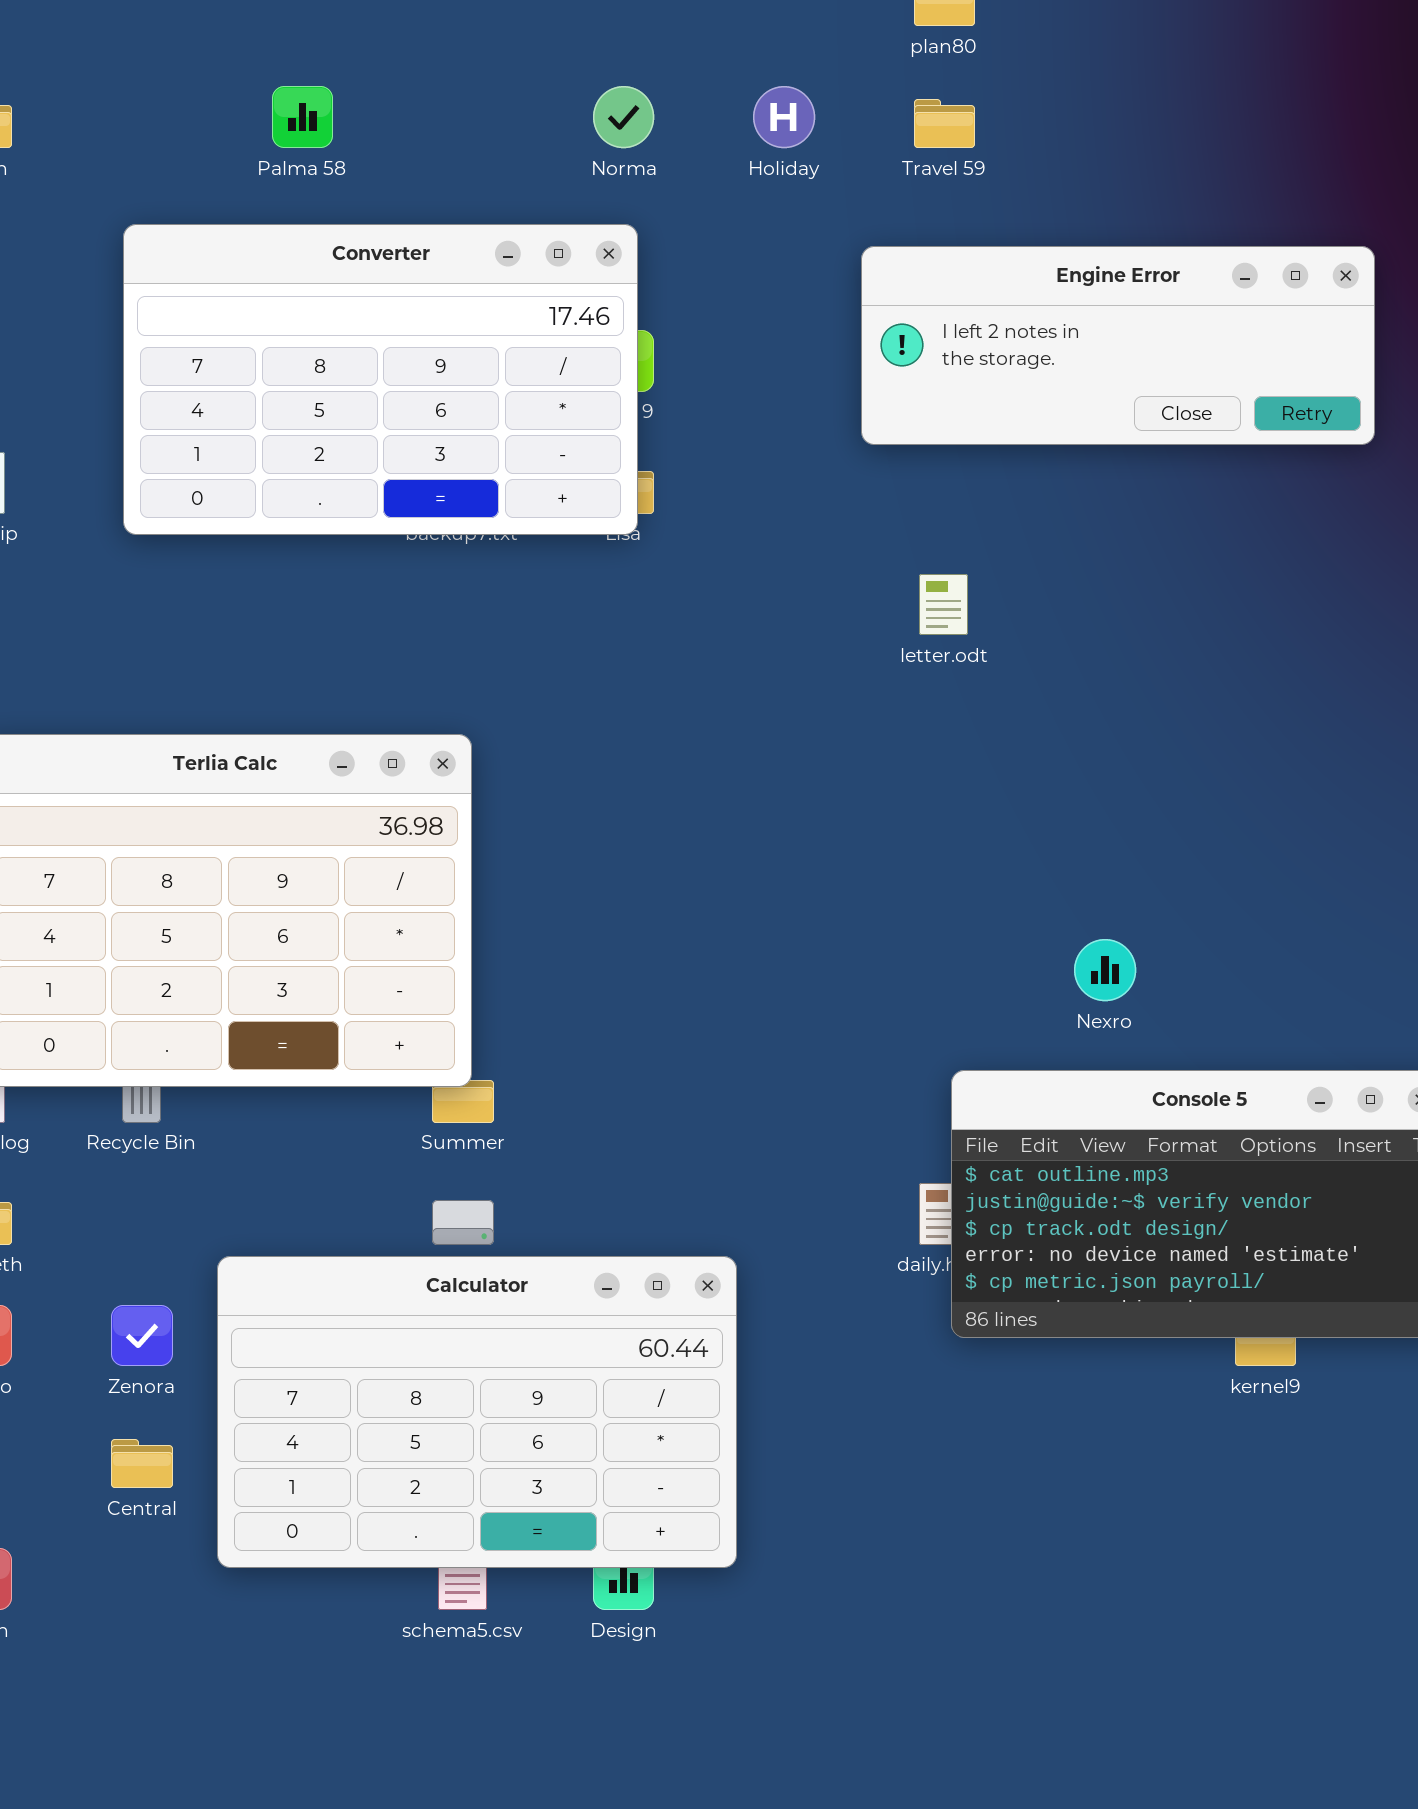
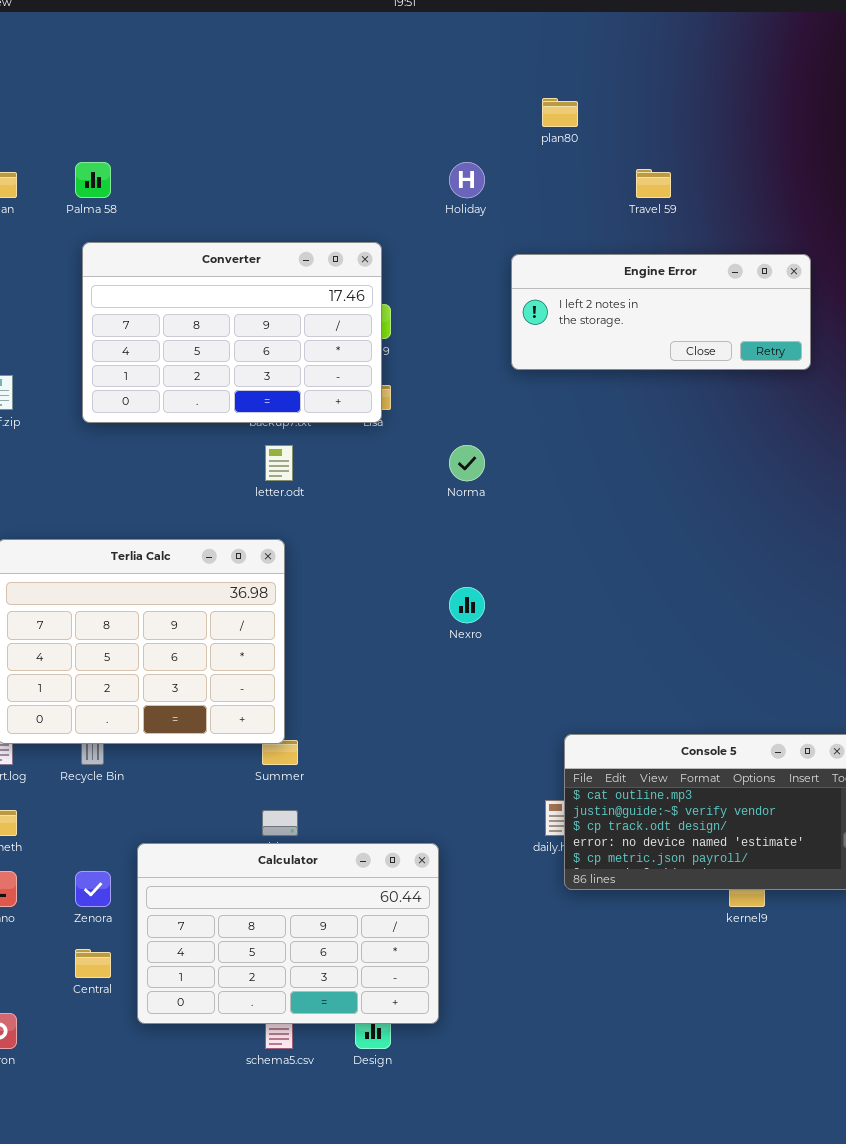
Palma 58: [272,86,333,148] -> [75,162,111,198], moved
Norma: [593,86,654,148] -> [449,445,485,481], moved
Travel 59: [914,99,975,148] -> [636,169,671,198], moved
letter.odt: [919,574,968,635] -> [265,445,293,481], moved
Nexro: [1074,939,1136,1001] -> [449,587,485,623], moved

